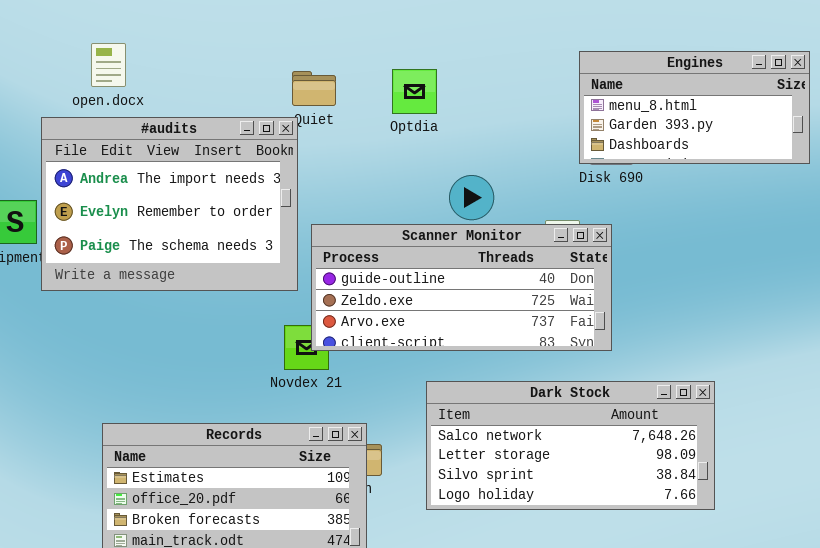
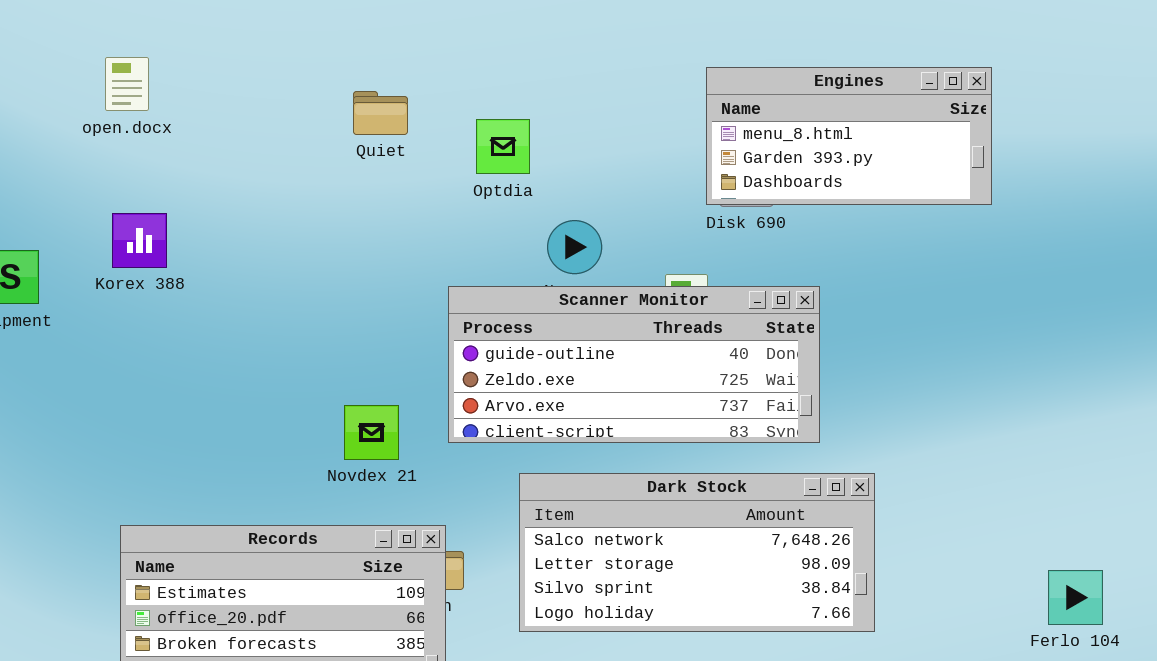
Optdia: [392,69,437,114] -> [476,119,530,174], moved
#audits: [41,117,298,291] -> none, closed
Scanner Monitor: [311,224,612,351] -> [448,286,820,443], moved

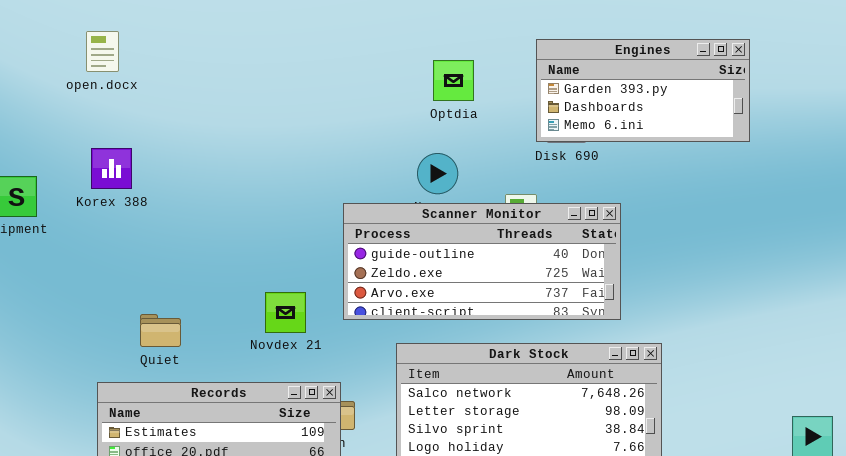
Engines: [706,67,992,205] -> [536,39,750,142], scrolled down 1 row
Quiet: [353,91,408,135] -> [140,314,181,347], moved
Optdia: [476,119,530,174] -> [433,60,474,101], moved

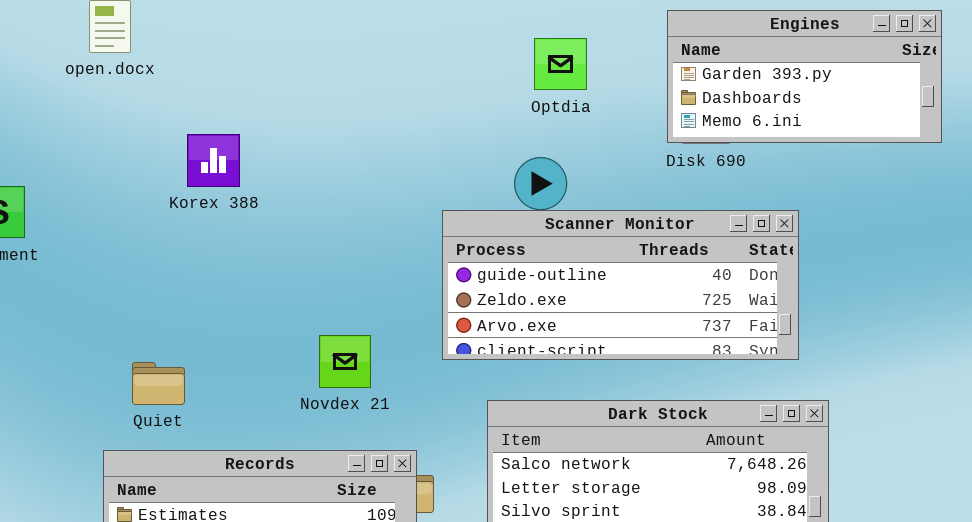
Korex 388: [91,148,132,189] -> [187,134,240,187], moved
Scanner Monitor: [343,203,621,320] -> [442,210,799,360], moved
Quiet: [140,314,181,347] -> [132,362,185,405], moved

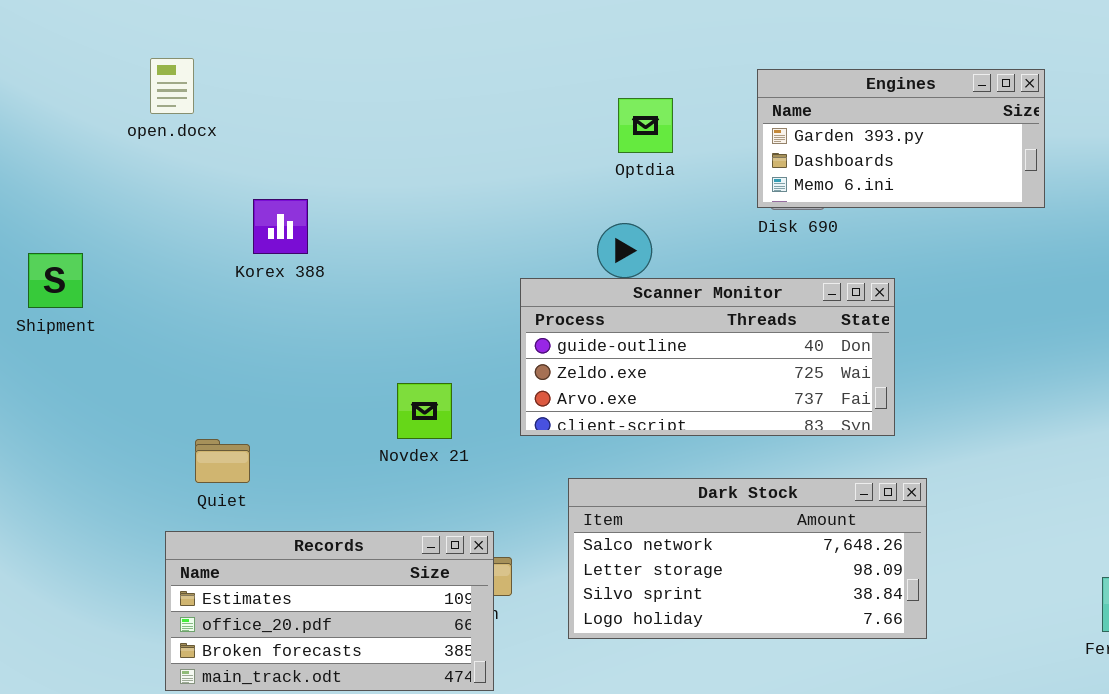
Novdex 21: [319,335,371,388] -> [397,383,452,439], moved

